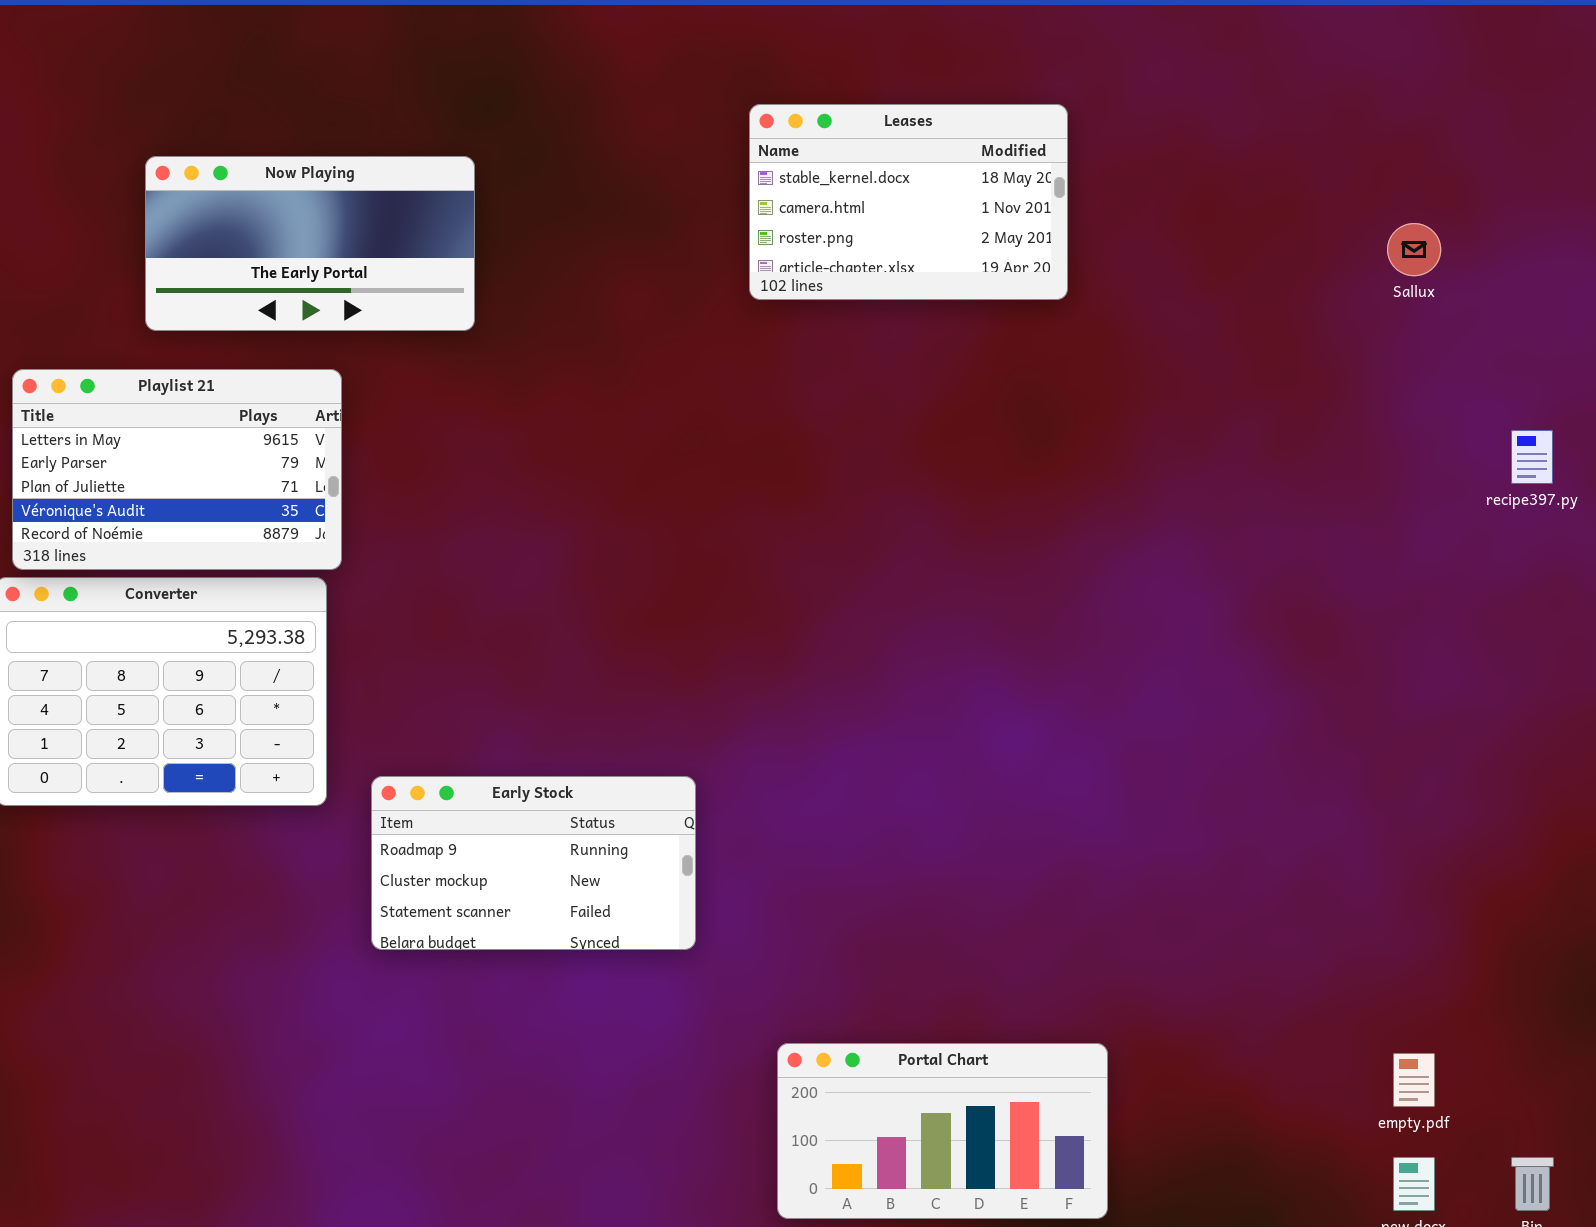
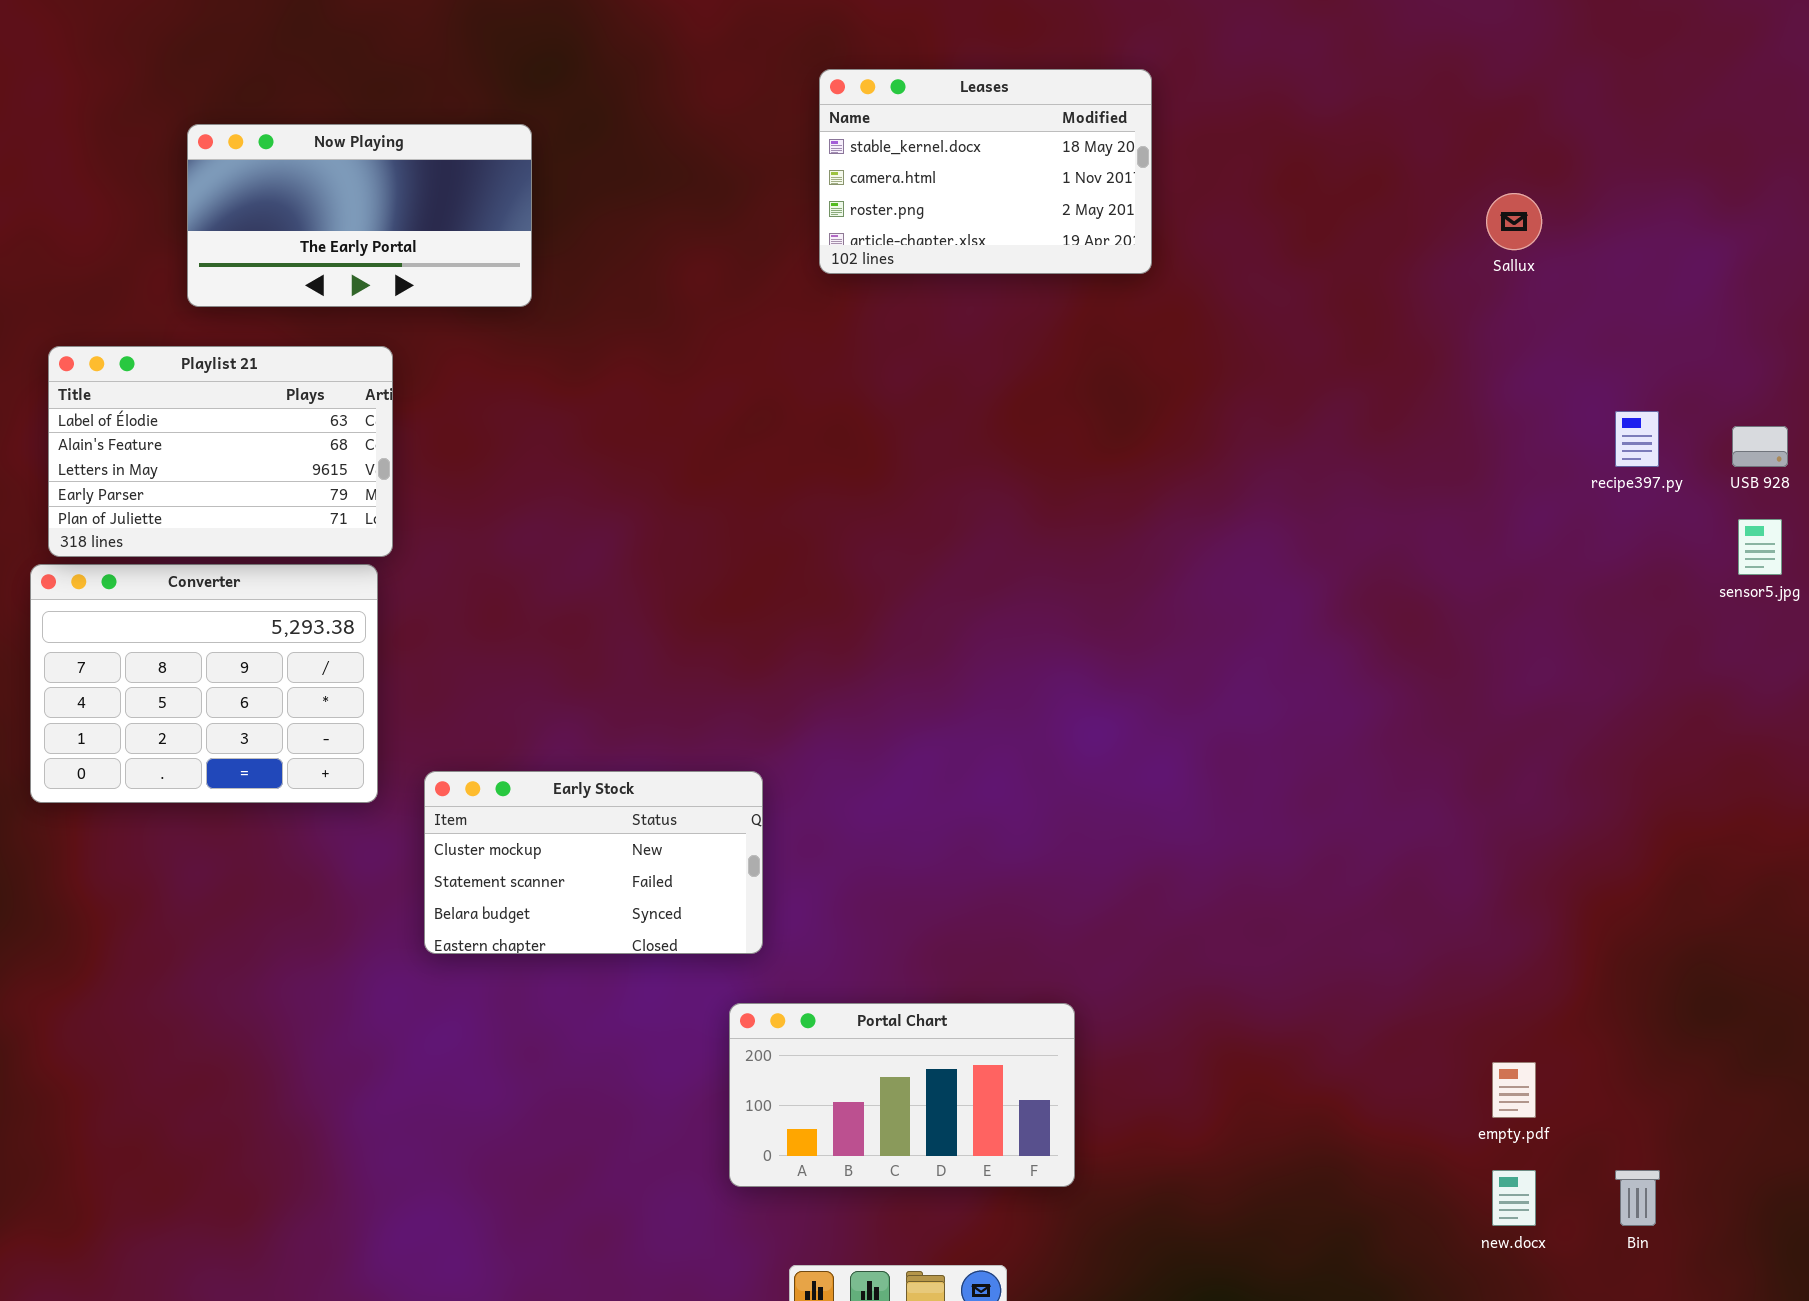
Playlist 21: [12,369,342,570] -> [48,346,393,557], scrolled up 2 rows
Early Stock: [371,776,696,950] -> [424,771,763,954], scrolled down 1 row
Portal Chart: [777,1043,1108,1219] -> [729,1003,1075,1187], moved

